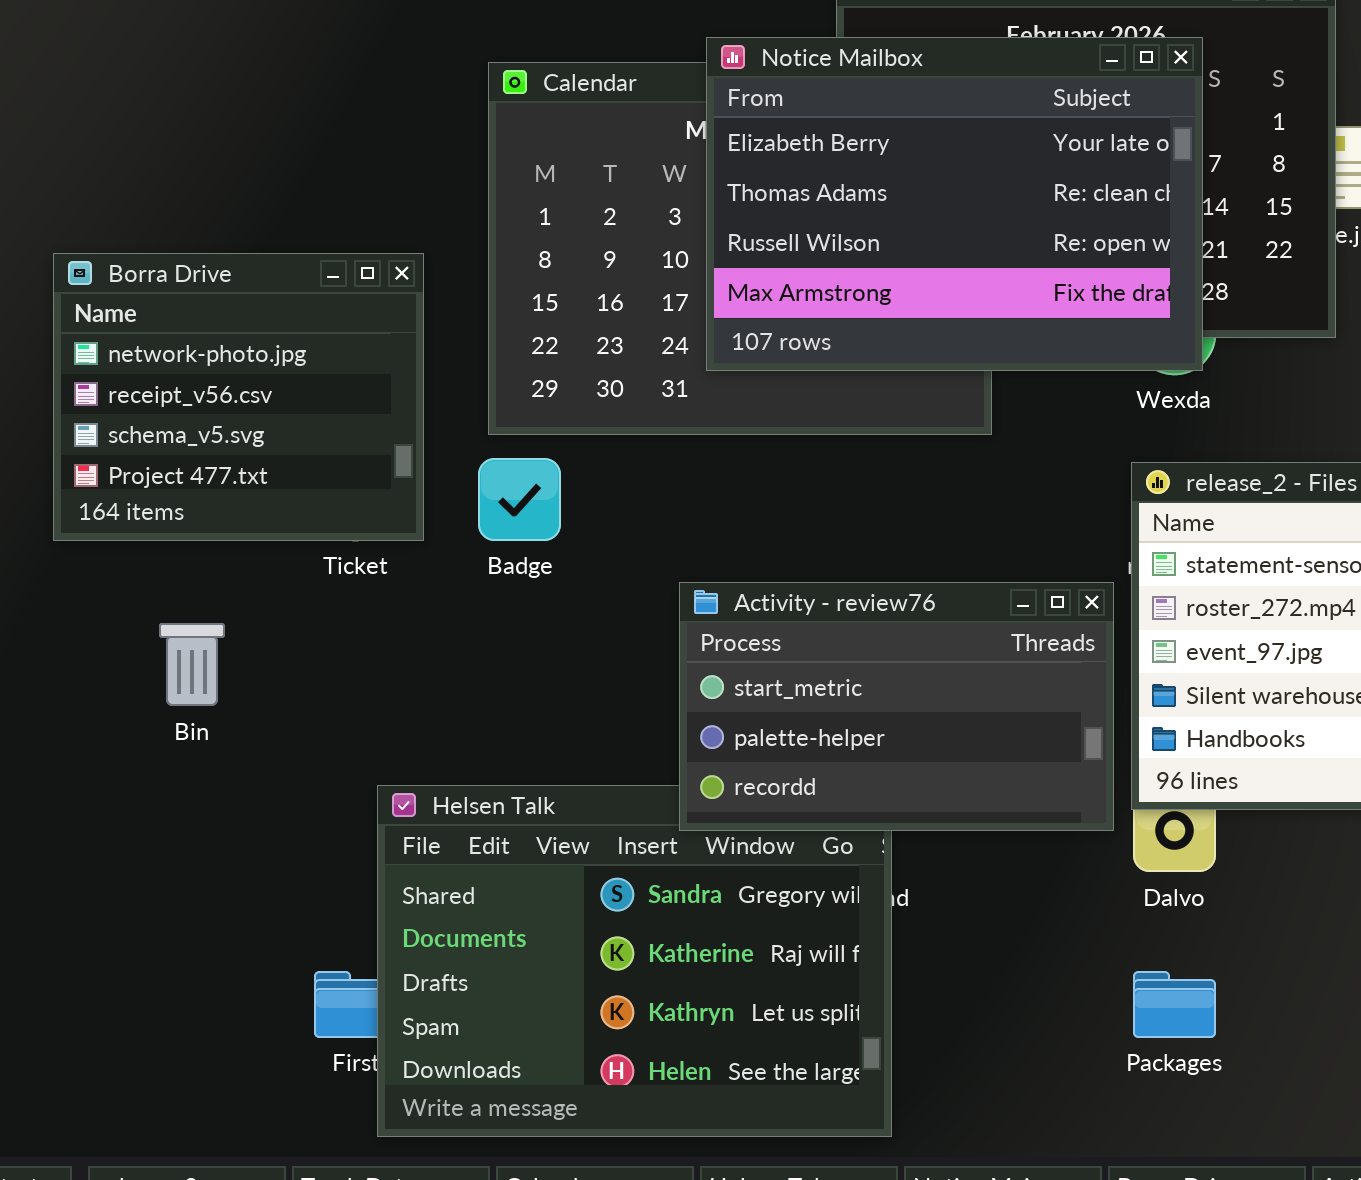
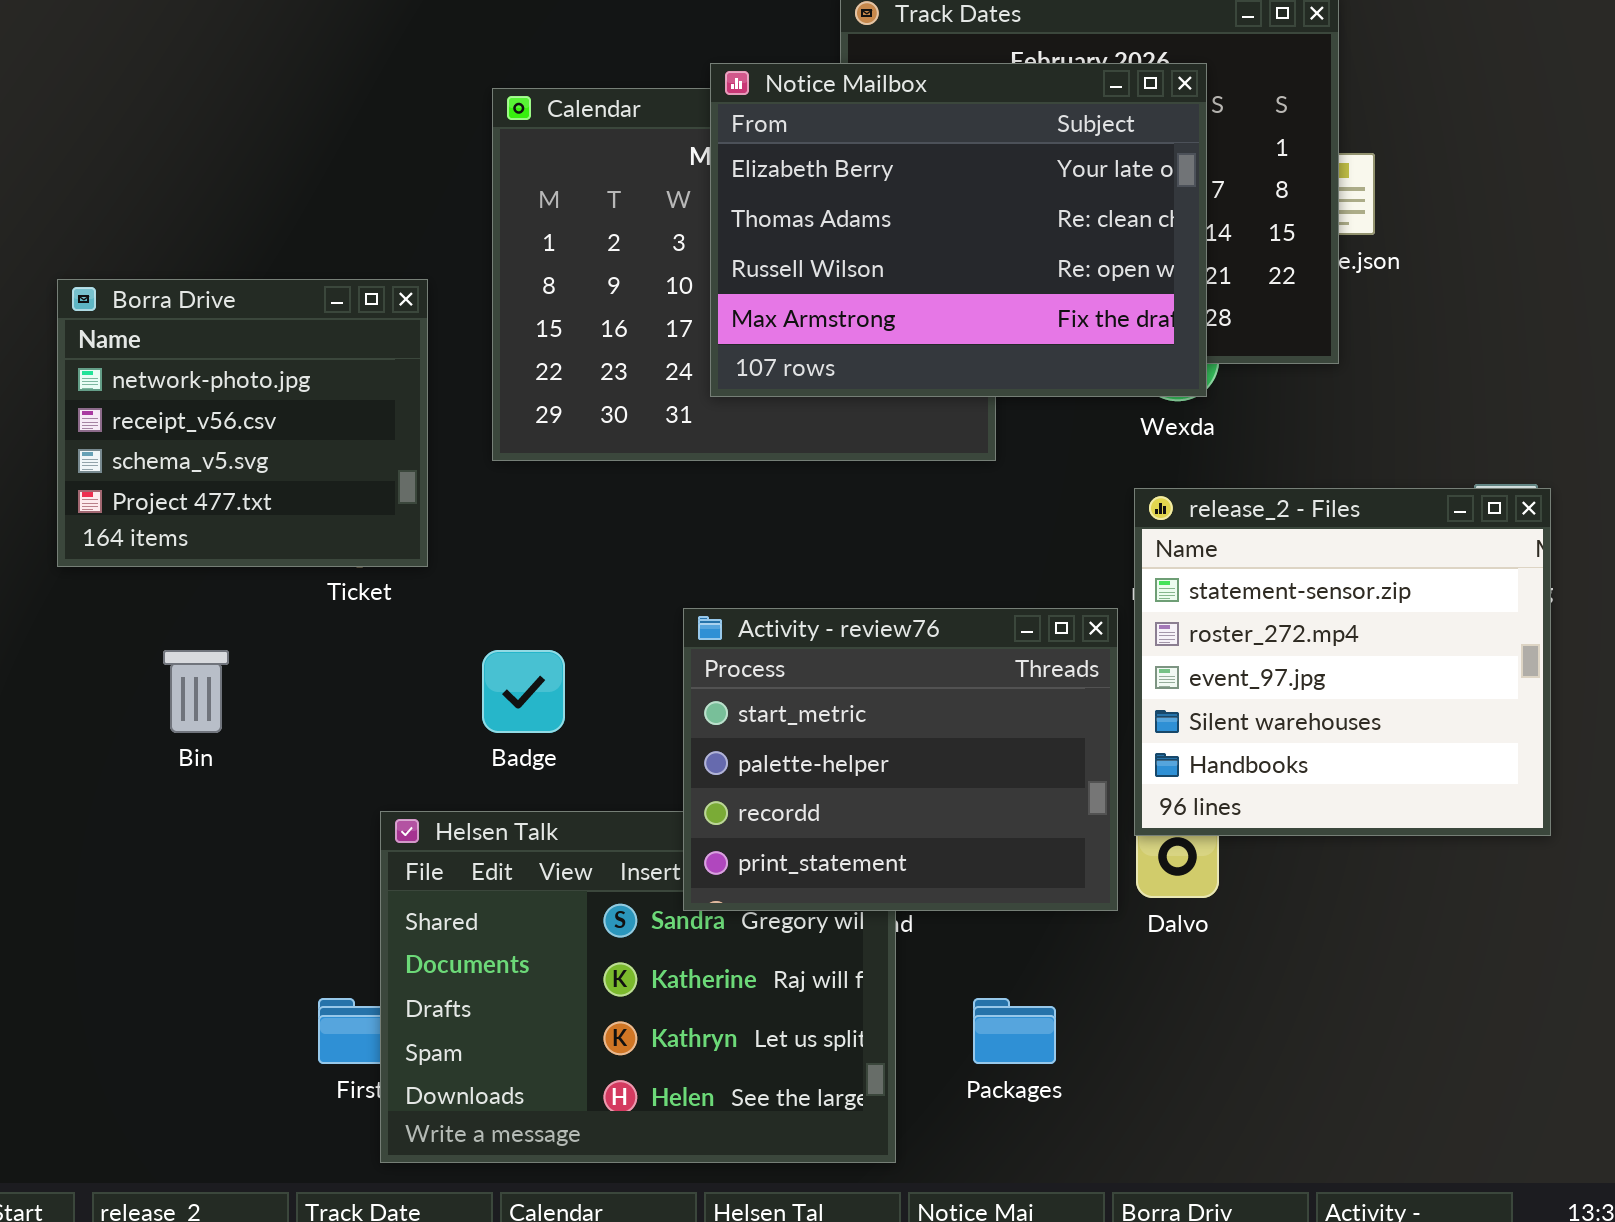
Badge: [478,458,561,541] -> [482,650,565,733], moved
Activity - review76: [679,582,1114,831] -> [683,608,1118,911], resized
Packages: [1133,971,1216,1038] -> [973,998,1056,1064], moved

